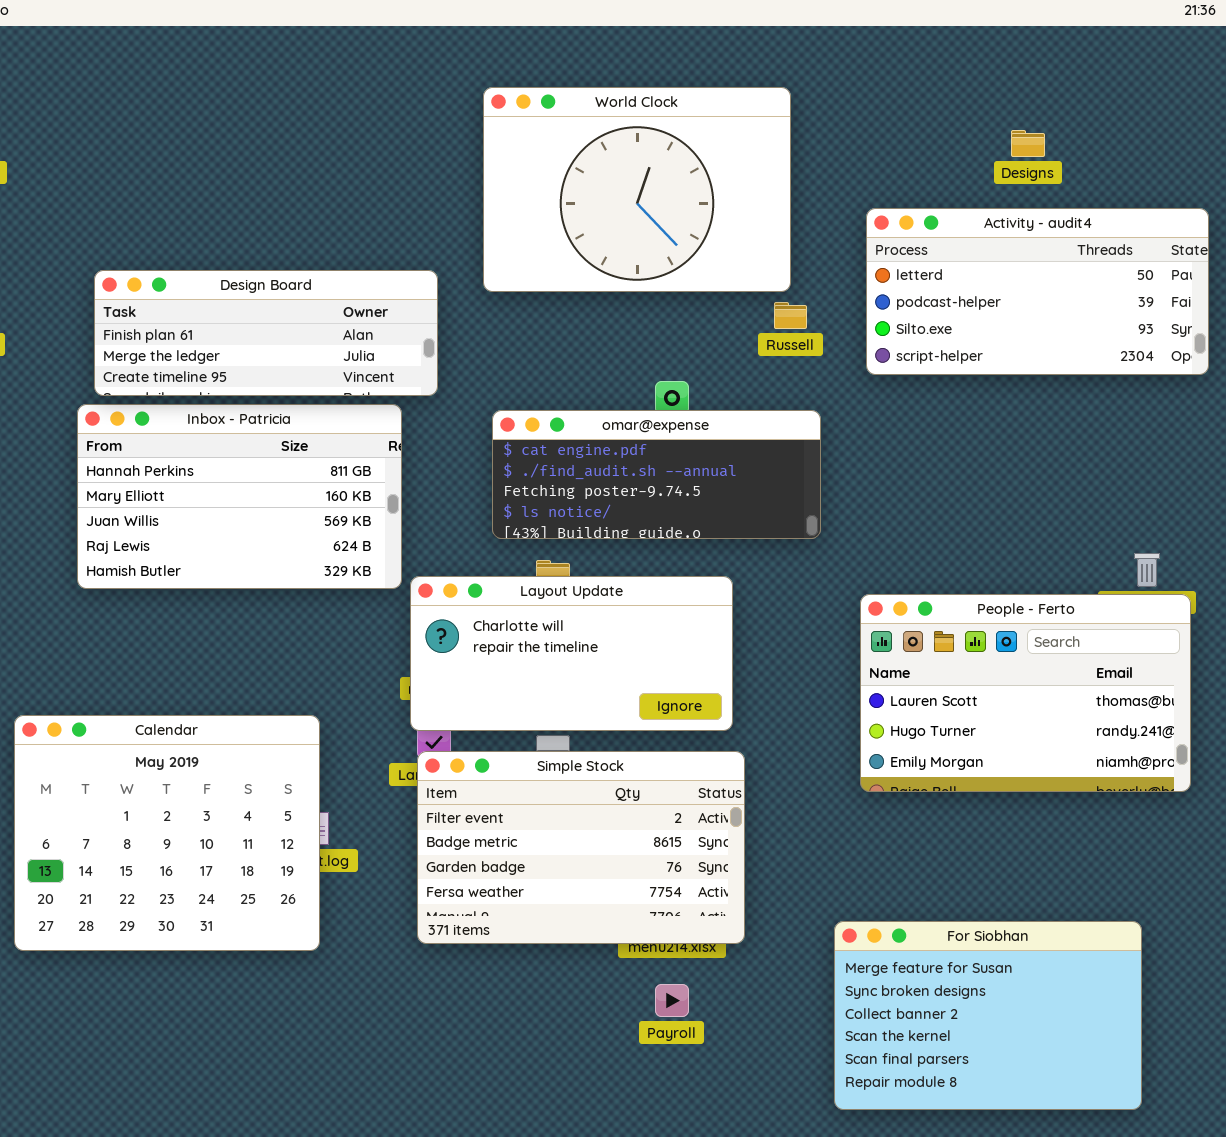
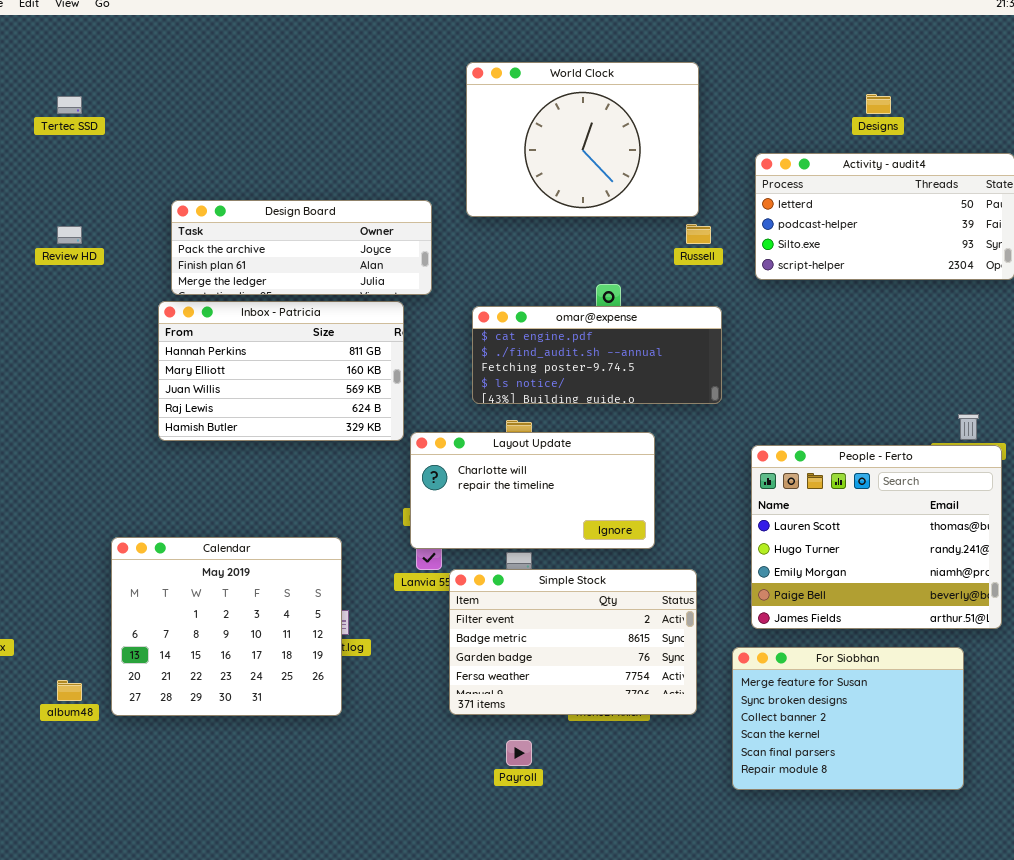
Design Board: [94,270,438,396] -> [171,200,432,295], scrolled up 1 row
People - Ferto: [860,594,1191,792] -> [751,445,1002,629], resized
Simple Stock: [417,751,745,944] -> [449,569,697,715], moved
For Siobhan: [834,921,1142,1110] -> [732,647,964,790], moved
Payroll: [655,984,689,1017] -> [506,740,532,766], moved

